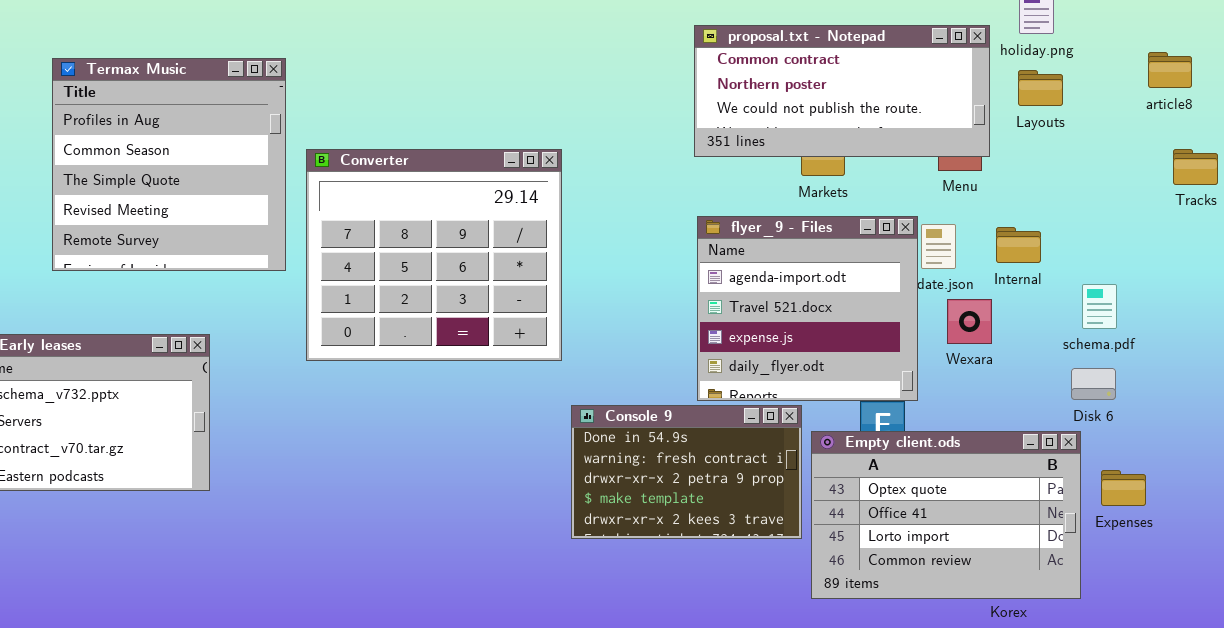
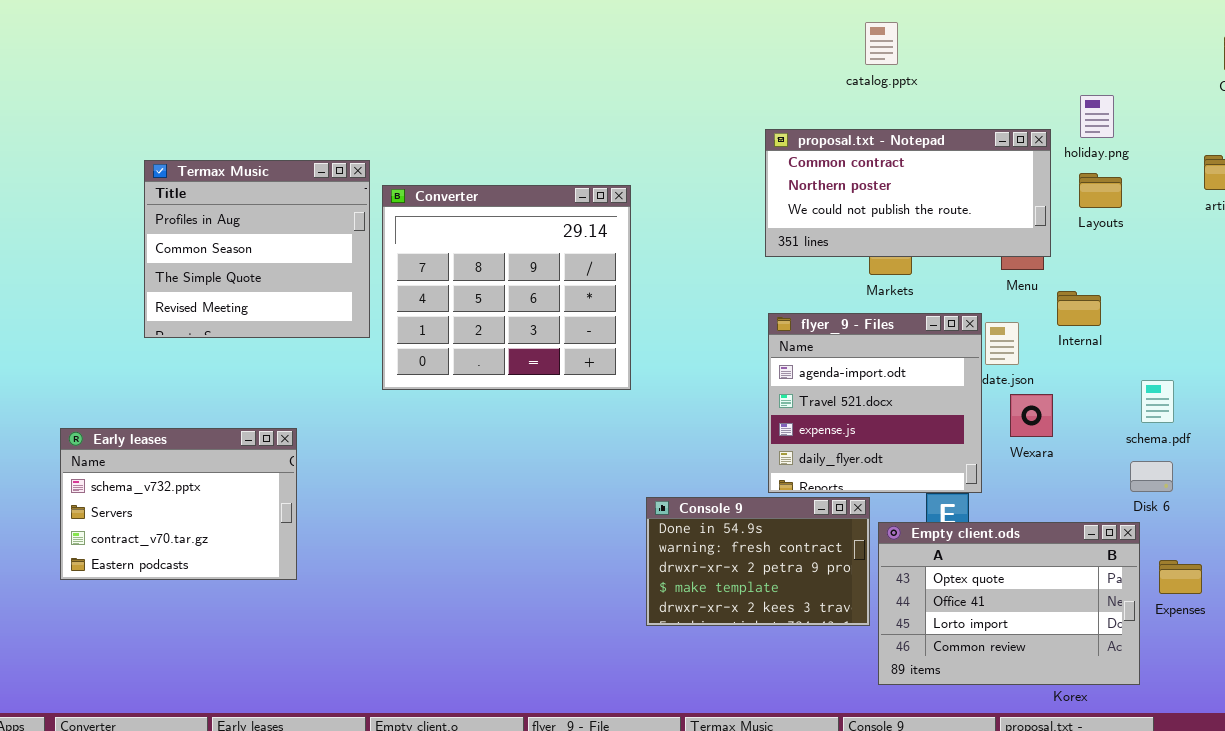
Termax Music: [52,58,286,271] -> [144,160,370,338], resized
Converter: [306,149,562,361] -> [382,185,631,390], moved
Internal: [996,227,1041,263] -> [1057,291,1101,326], moved

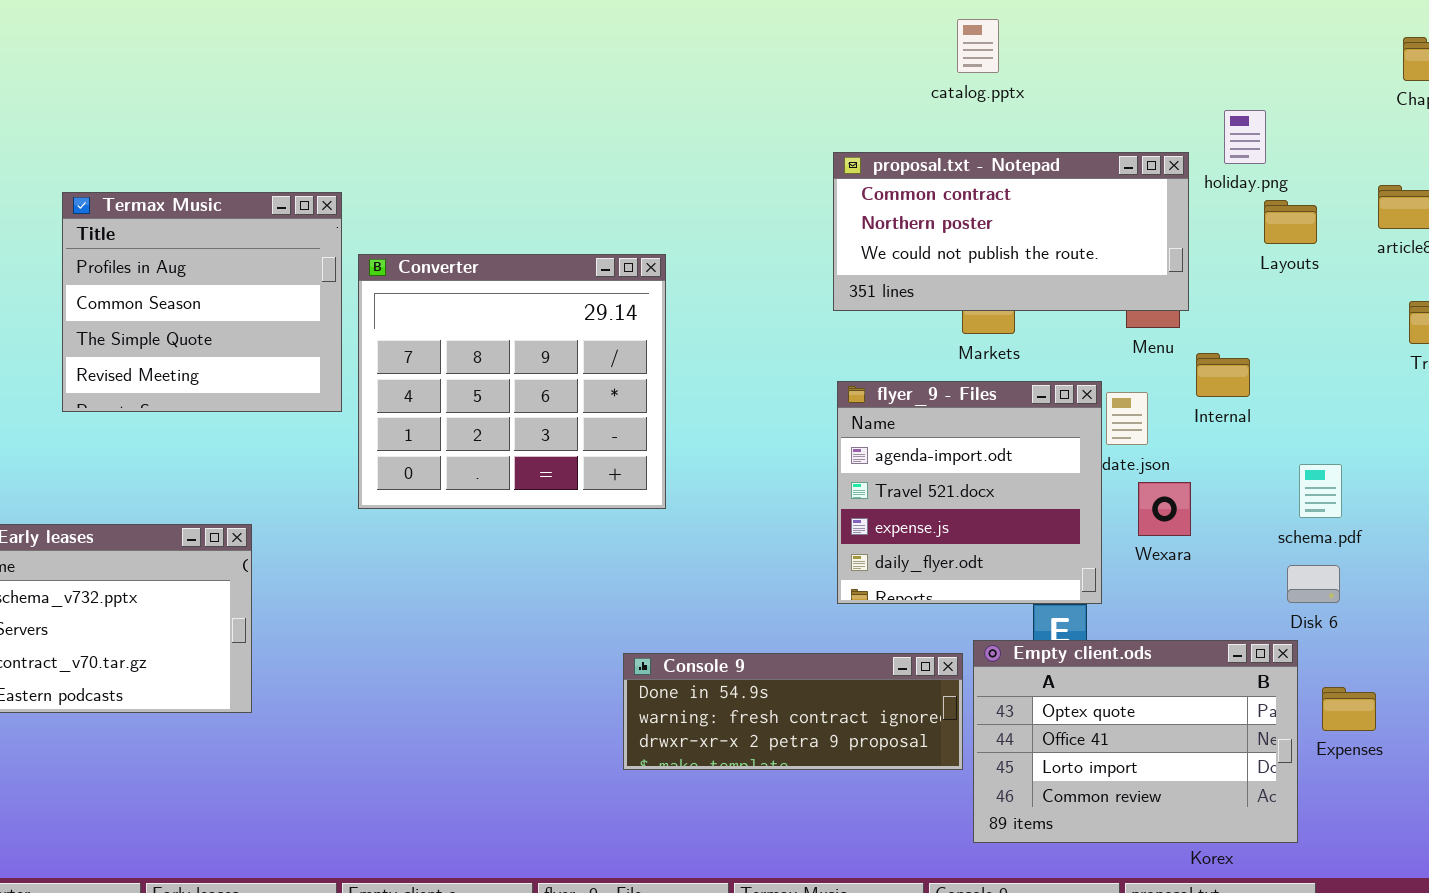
Layouts: [1079,173,1122,208] -> [1264,200,1317,244], moved
Converter: [382,185,631,390] -> [358,254,666,509], moved
Console 9: [646,497,870,626] -> [623,653,963,770], resized

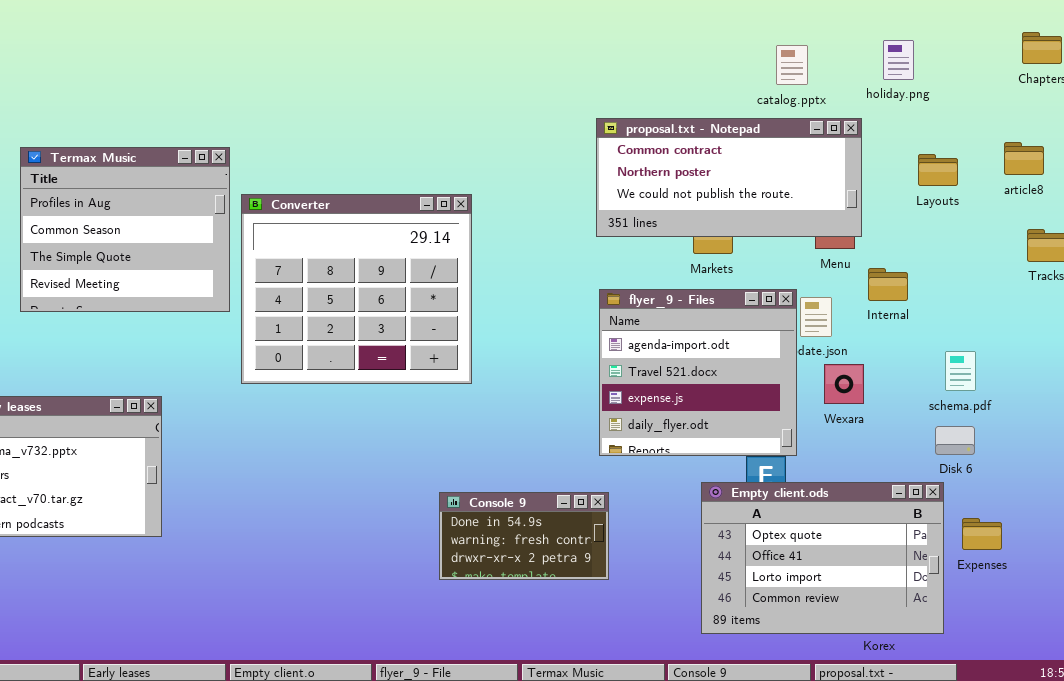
catalog.pptx: [957,19,999,73] -> [776,45,808,85], moved
holiday.png: [1224,110,1266,164] -> [883,40,914,80], moved
Console 9: [623,653,963,770] -> [439,492,609,580], resized

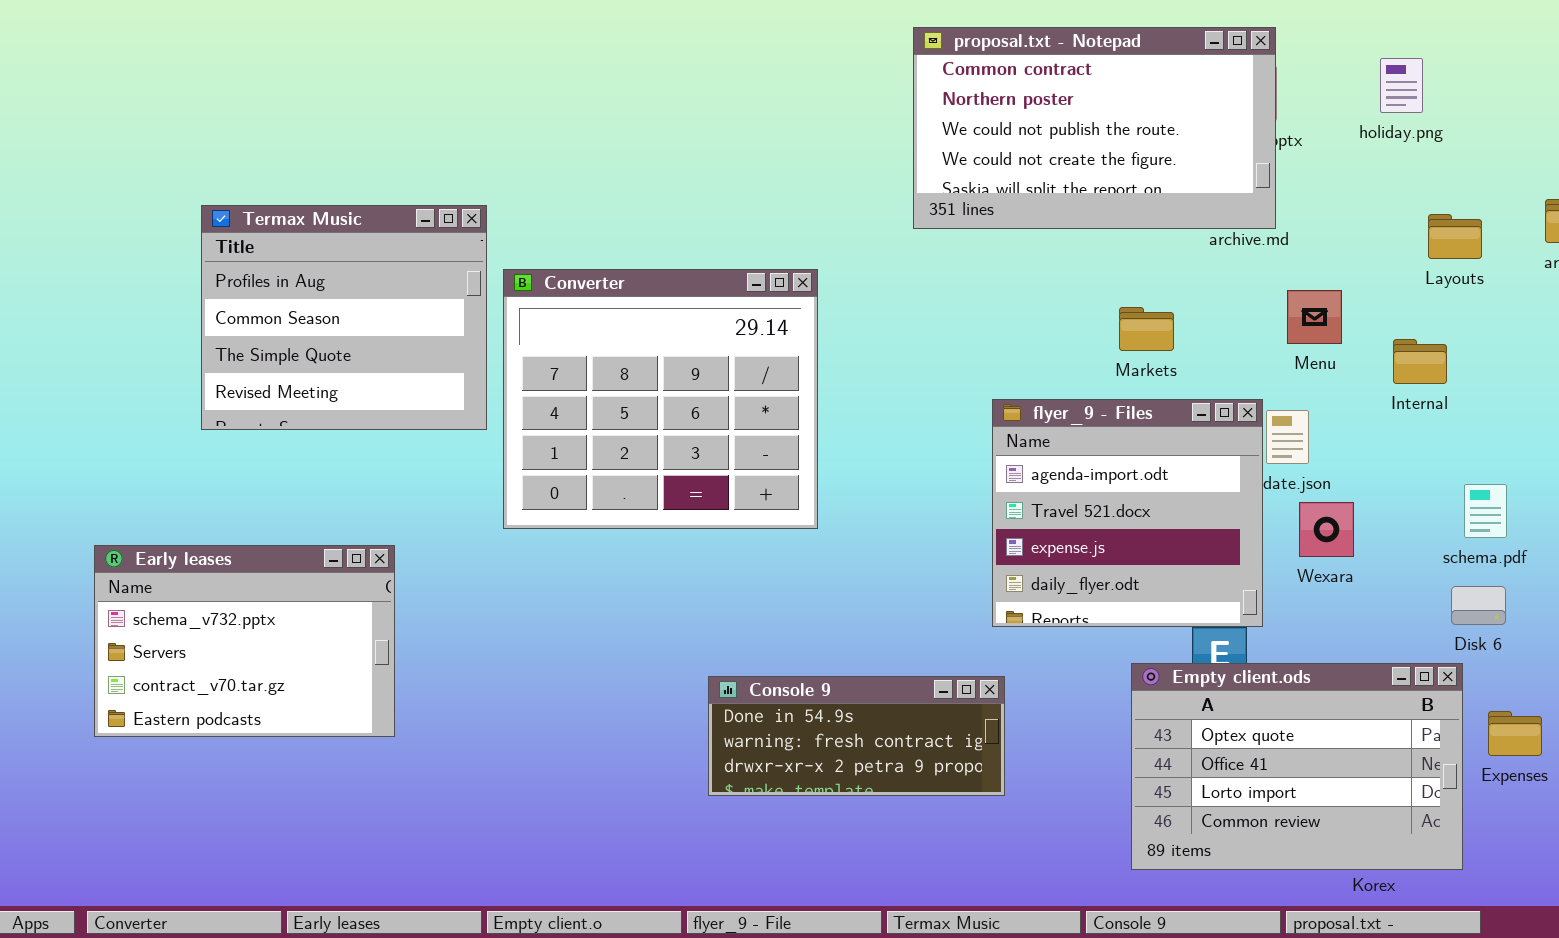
proposal.txt - Notepad: [596,118,862,237] -> [913,27,1276,229], moved, resized
Internal: [868,268,908,301] -> [1393,339,1447,384], moved
Console 9: [439,492,609,580] -> [708,676,1005,796], resized

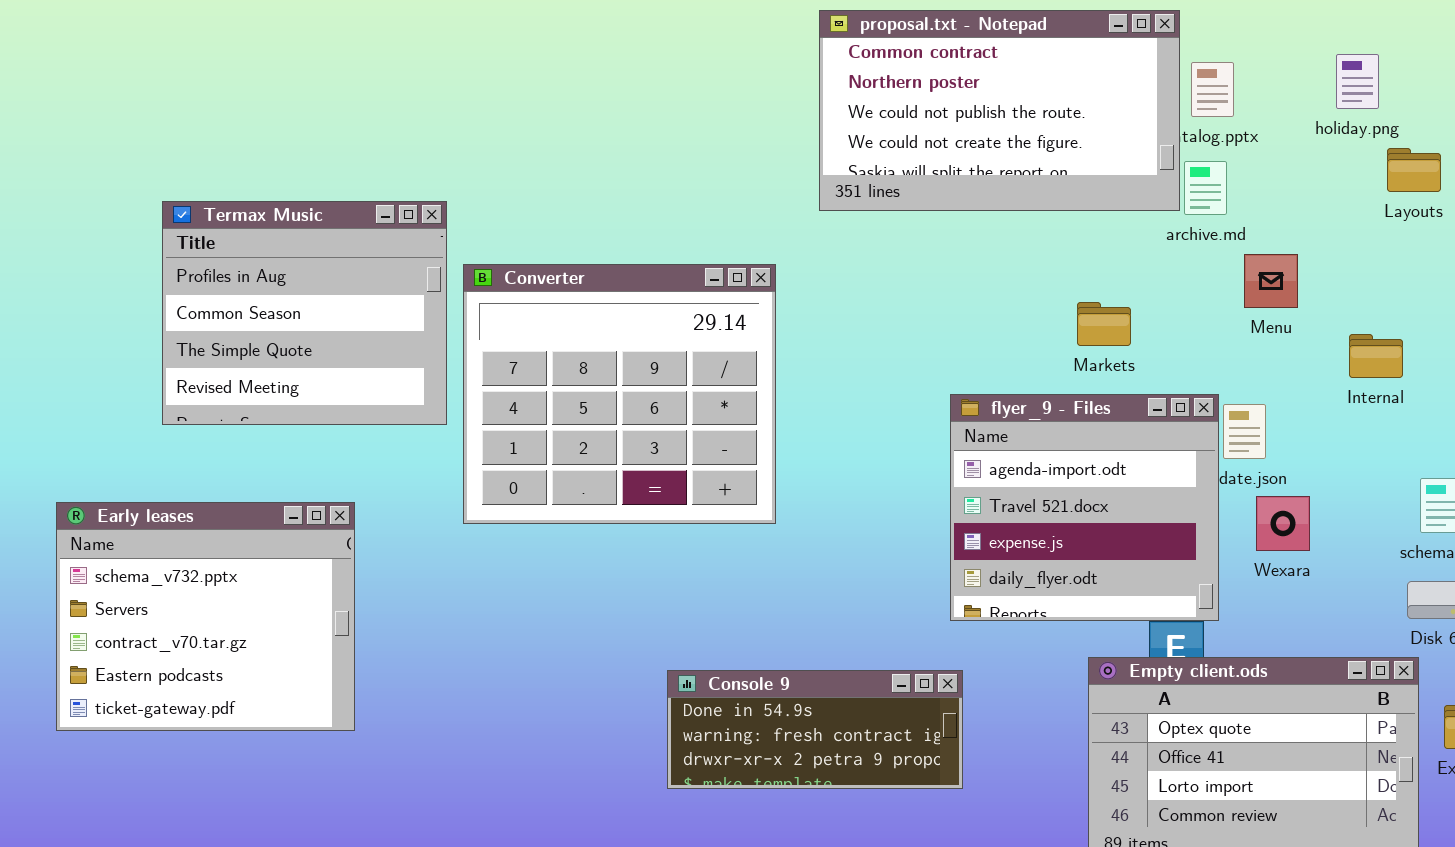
proposal.txt - Notepad: [913,27,1276,229] -> [819,10,1180,211], moved
Layouts: [1428,214,1482,259] -> [1387,148,1441,192], moved
Menu: [1287,290,1342,344] -> [1244,254,1298,308], moved
Early leases: [94,545,395,737] -> [56,502,355,731], resized

